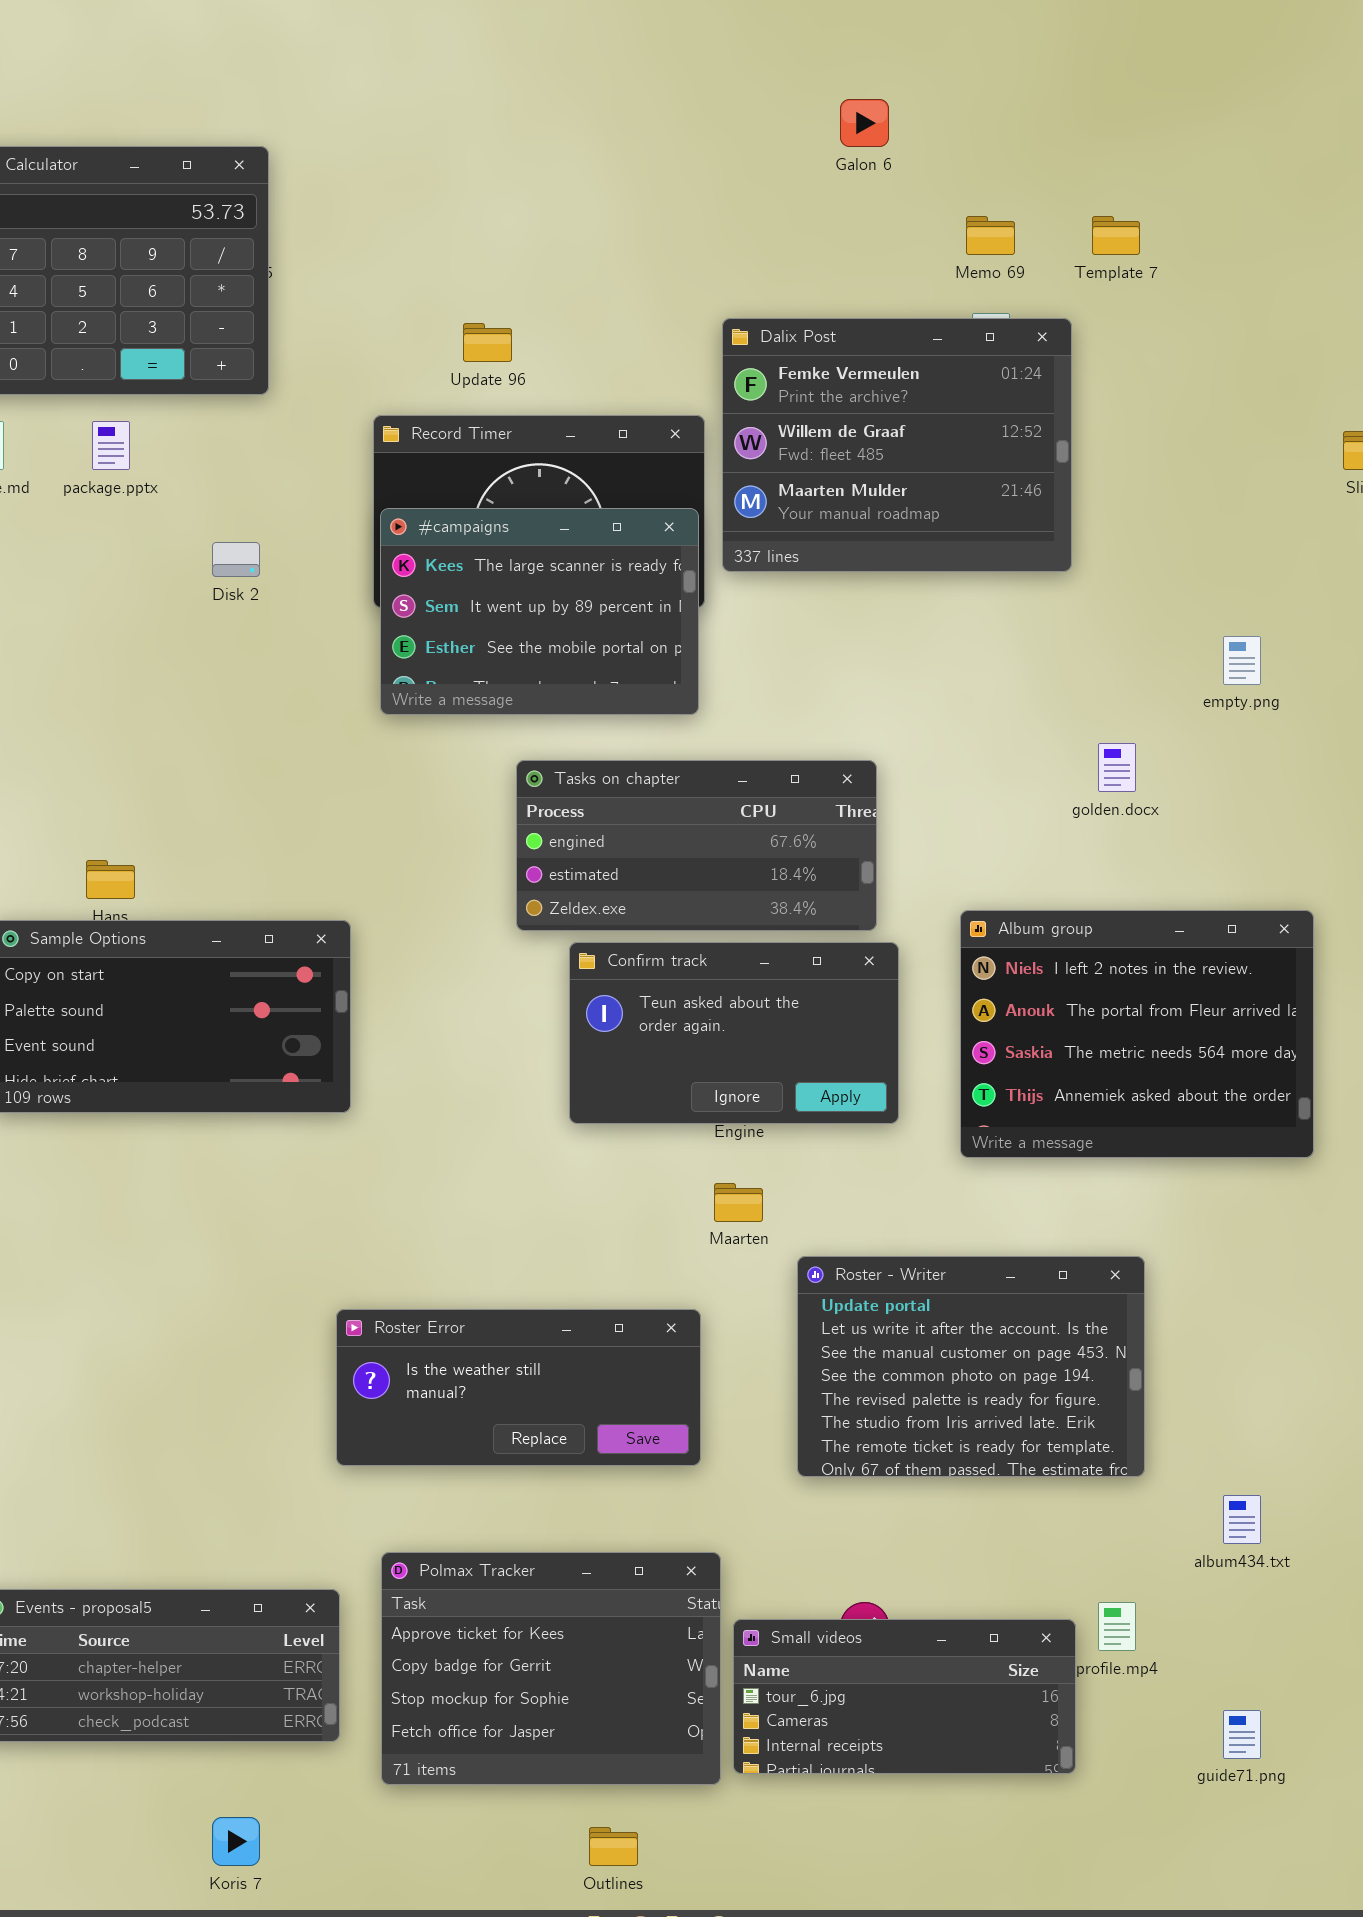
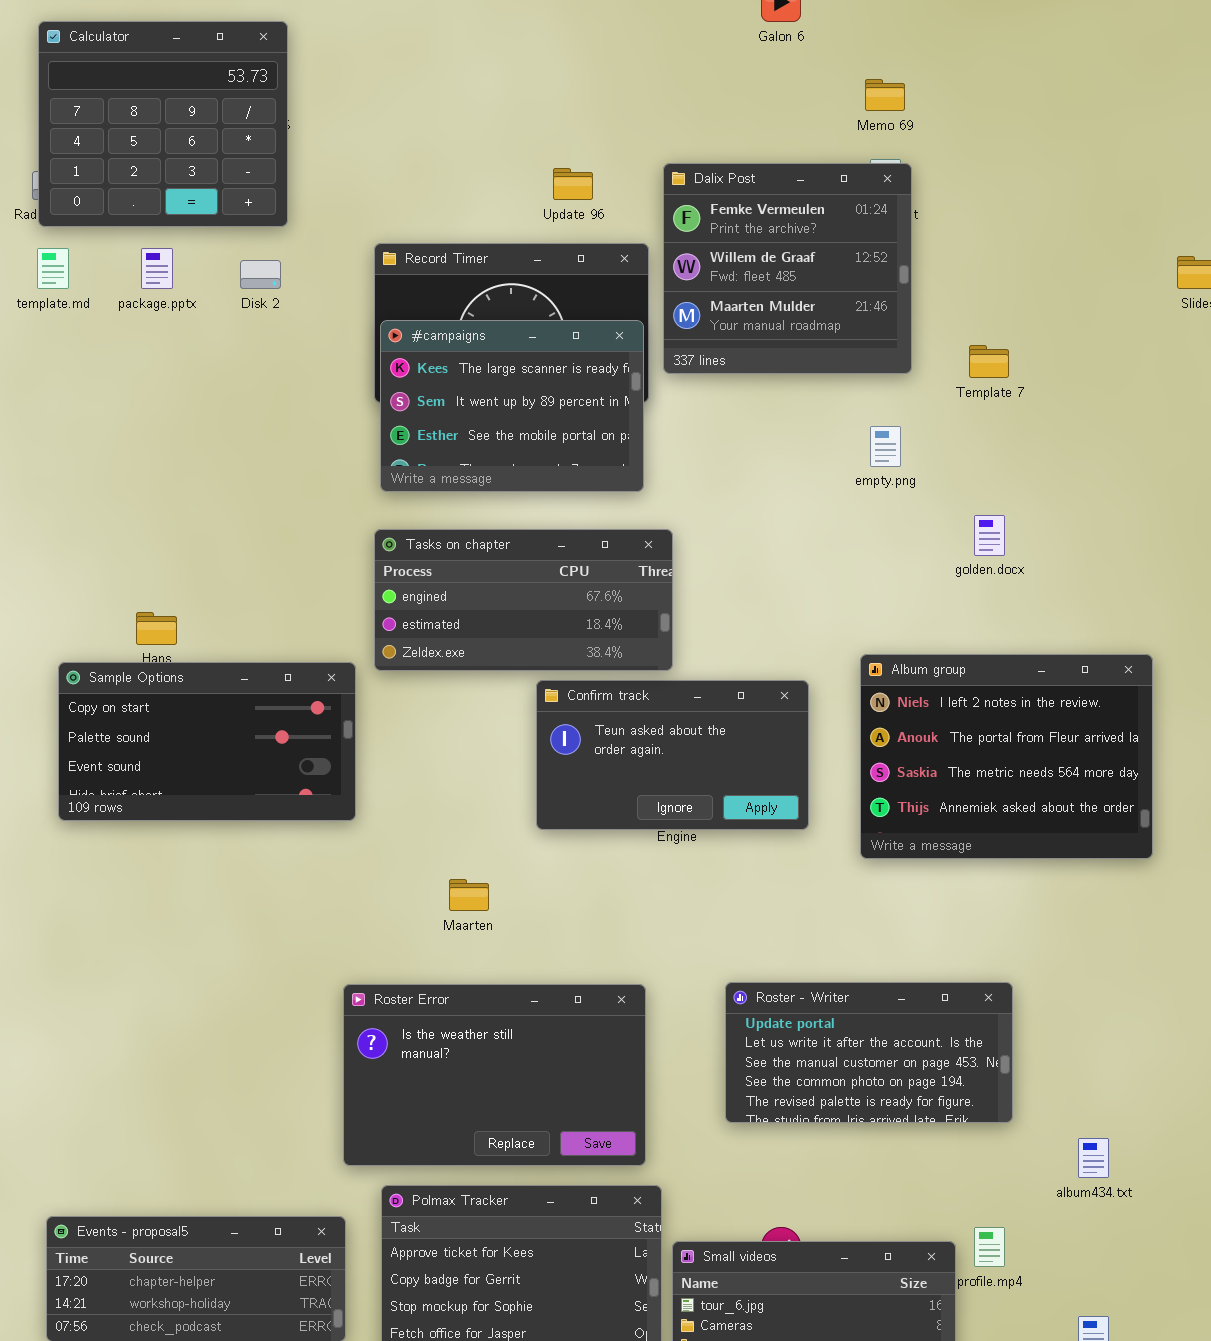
Template 7: [1092,216,1140,255] -> [969,345,1009,378], moved
Dalix Post: [722,318,1072,572] -> [663,163,912,374], resized
Update 96: [463,323,512,362] -> [553,168,593,200], moved
Disk 2: [212,542,260,577] -> [240,260,281,289], moved
empty.png: [1223,636,1261,685] -> [870,426,901,467], moved
Tasks on chapter: [516,760,877,931] -> [374,529,673,671], moved
Maarten: [714,1183,763,1222] -> [449,879,489,911], moved
Roster - Writer: [797,1256,1145,1477] -> [725,982,1013,1123], resized
Roster Error: [336,1309,701,1466] -> [343,984,646,1166], resized

